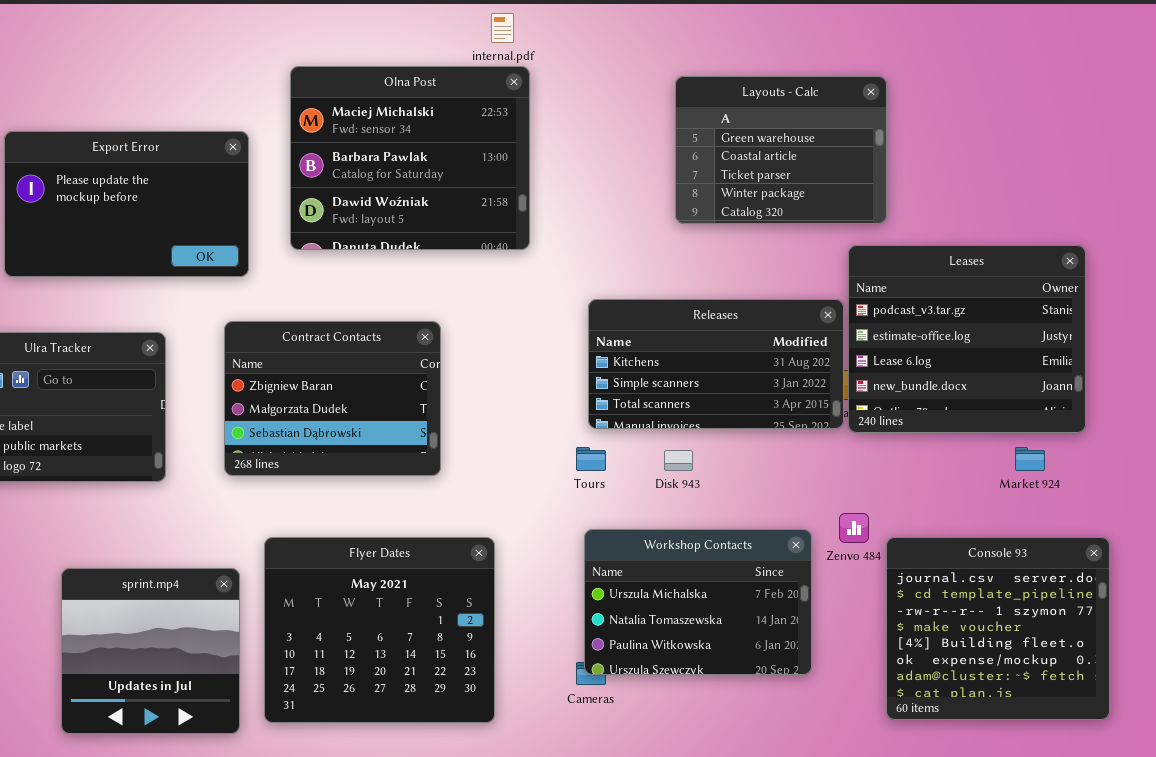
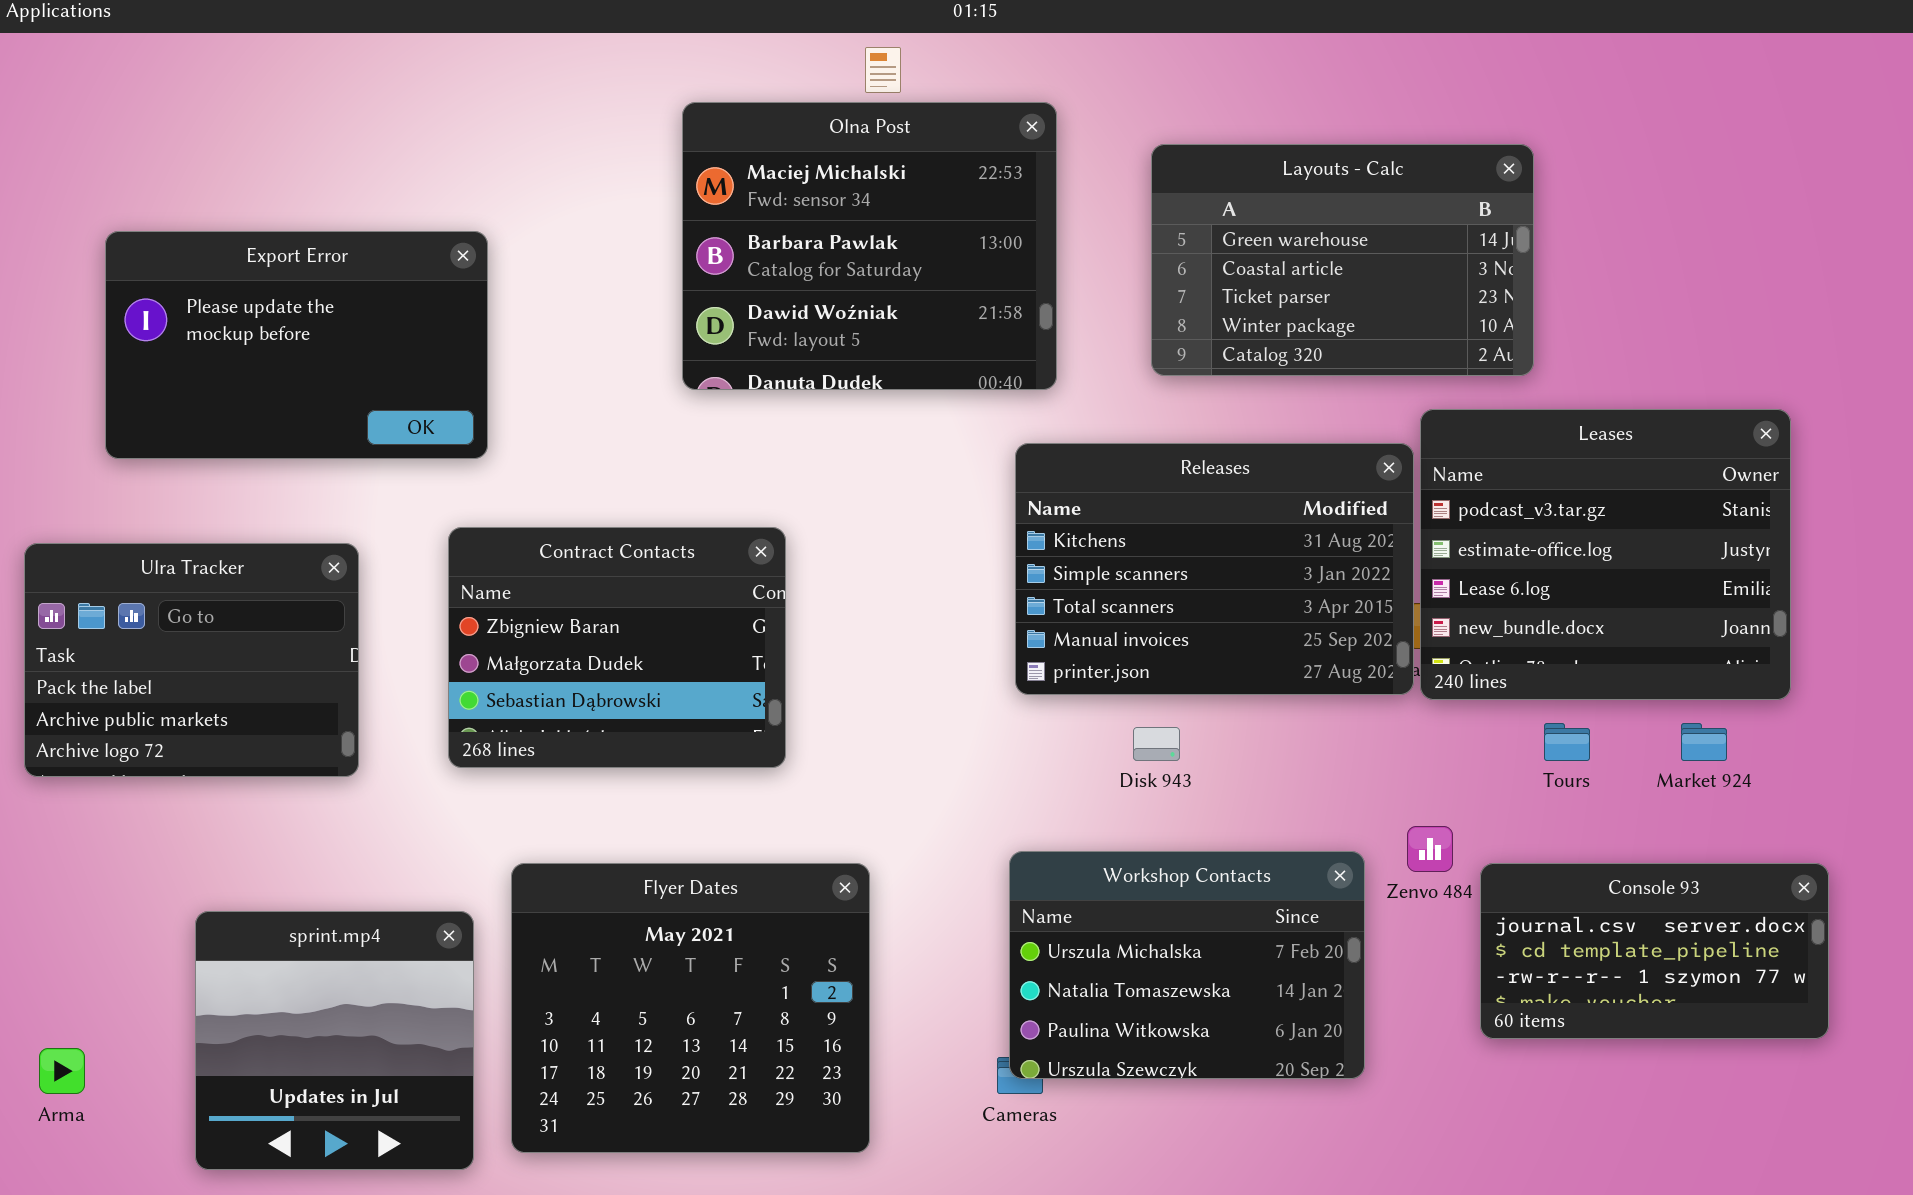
Olna Post: [290,66,530,250] -> [682,102,1057,390], moved
Layouts - Calc: [675,76,887,224] -> [1151,144,1534,376], resized
Releases: [588,299,844,429] -> [1015,443,1414,695], resized
Tours: [576,447,606,471] -> [1544,723,1590,761], moved
Console 93: [886,537,1110,720] -> [1480,863,1829,1039], resized

